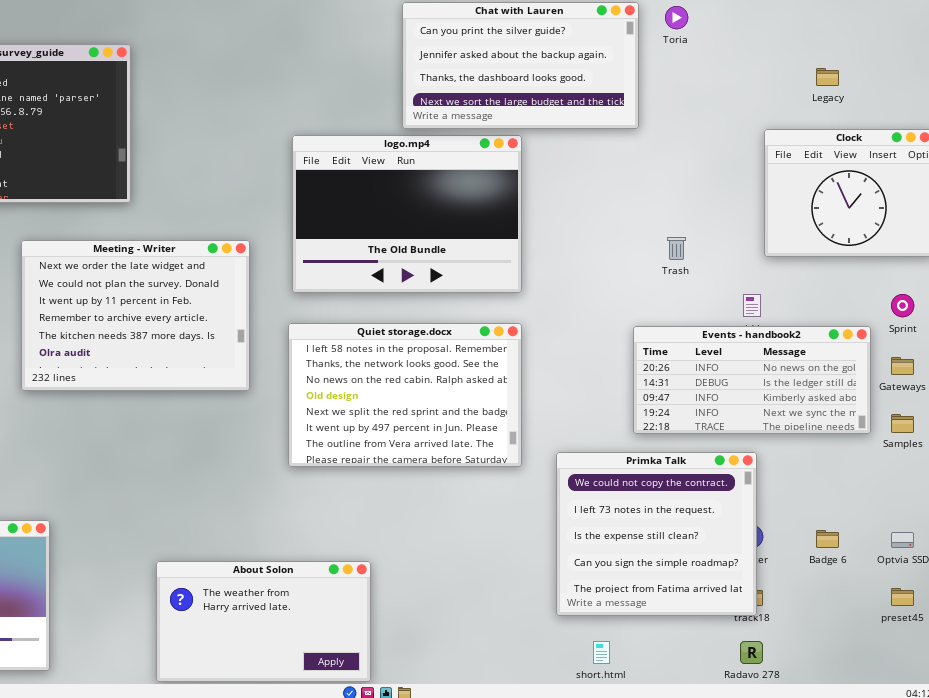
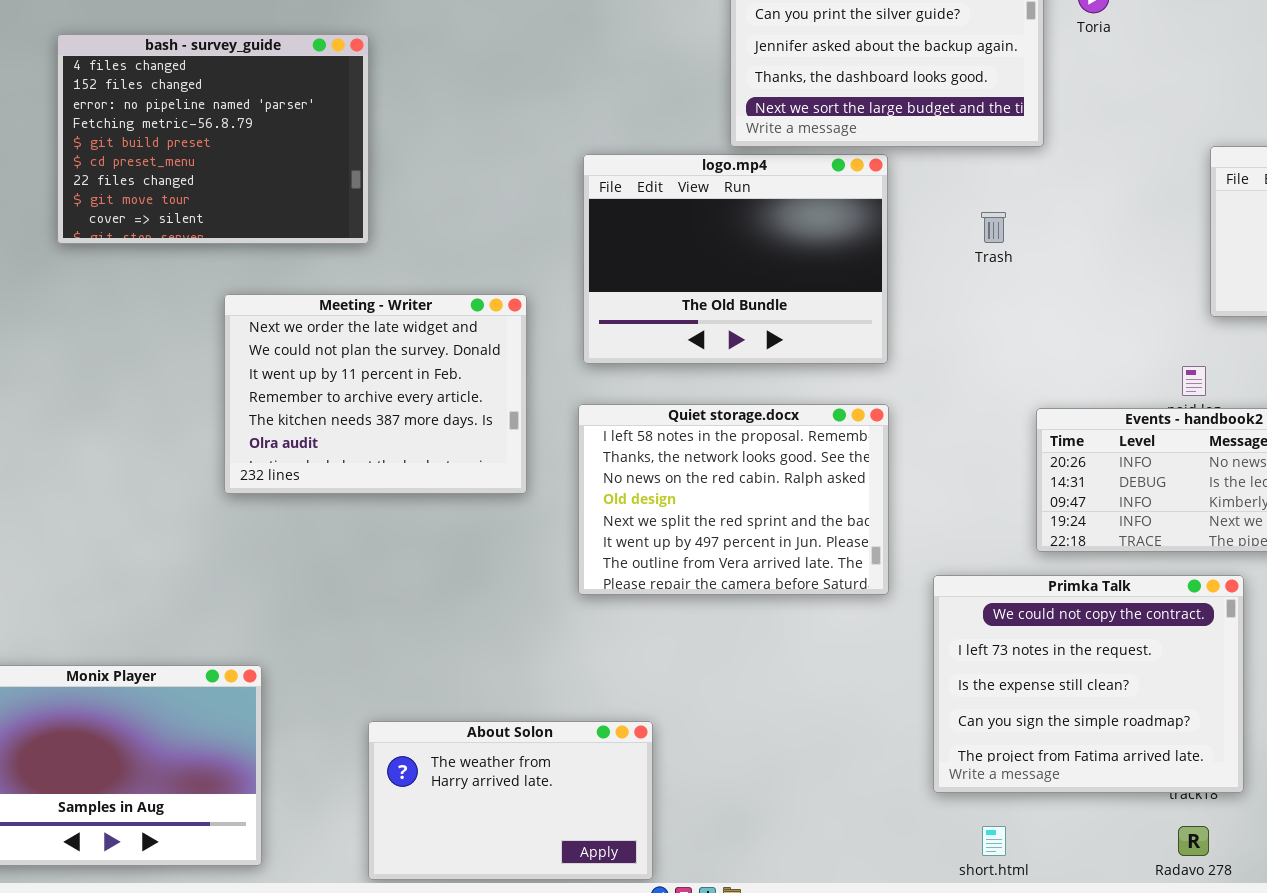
Trash: [667,237,686,260] -> [981,212,1006,243], moved
Primka Talk: [556,452,757,616] -> [933,575,1244,793], resized
About Solon: [156,561,371,682] -> [368,721,653,880], moved

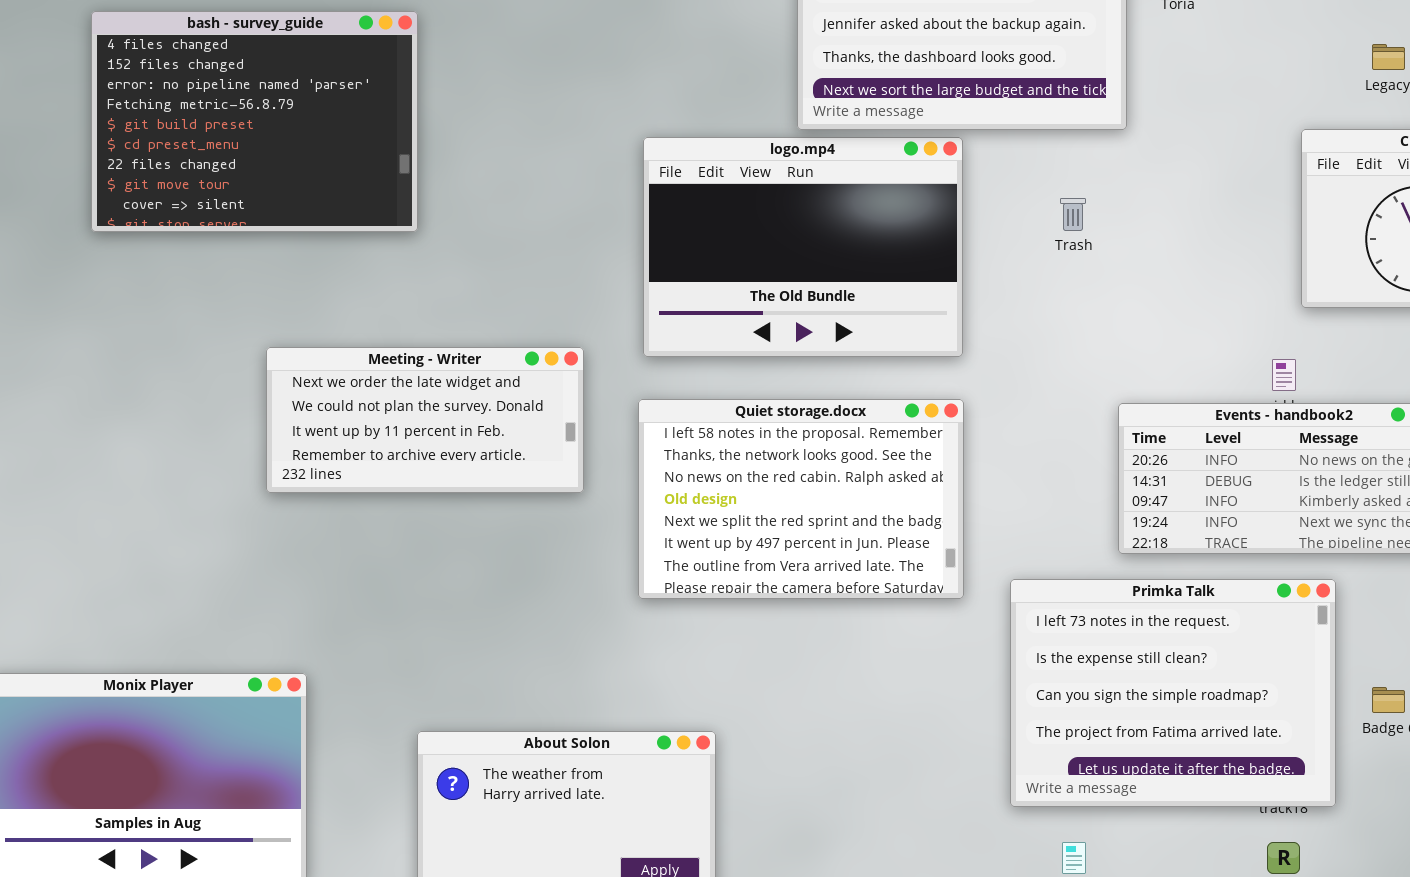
Meeting - Writer: [224,294,527,494] -> [266,347,584,493], resized
Primka Talk: [933,575,1244,793] -> [1010,579,1336,807], scrolled down 1 row

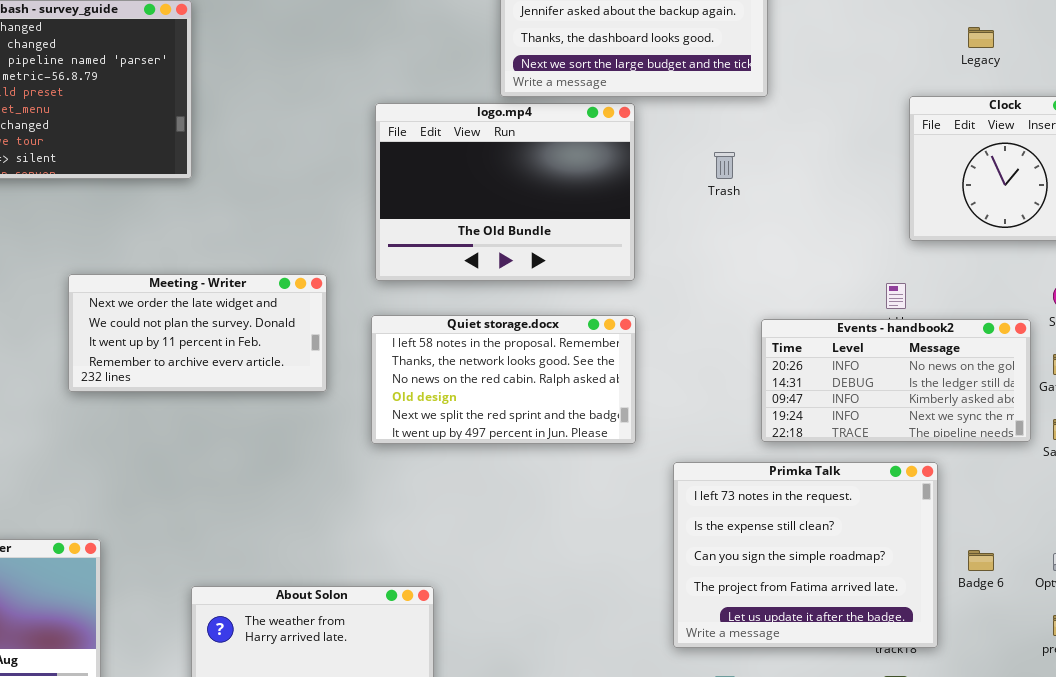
Quiet storage.docx: [638,399,964,599] -> [371,315,636,444], resized

